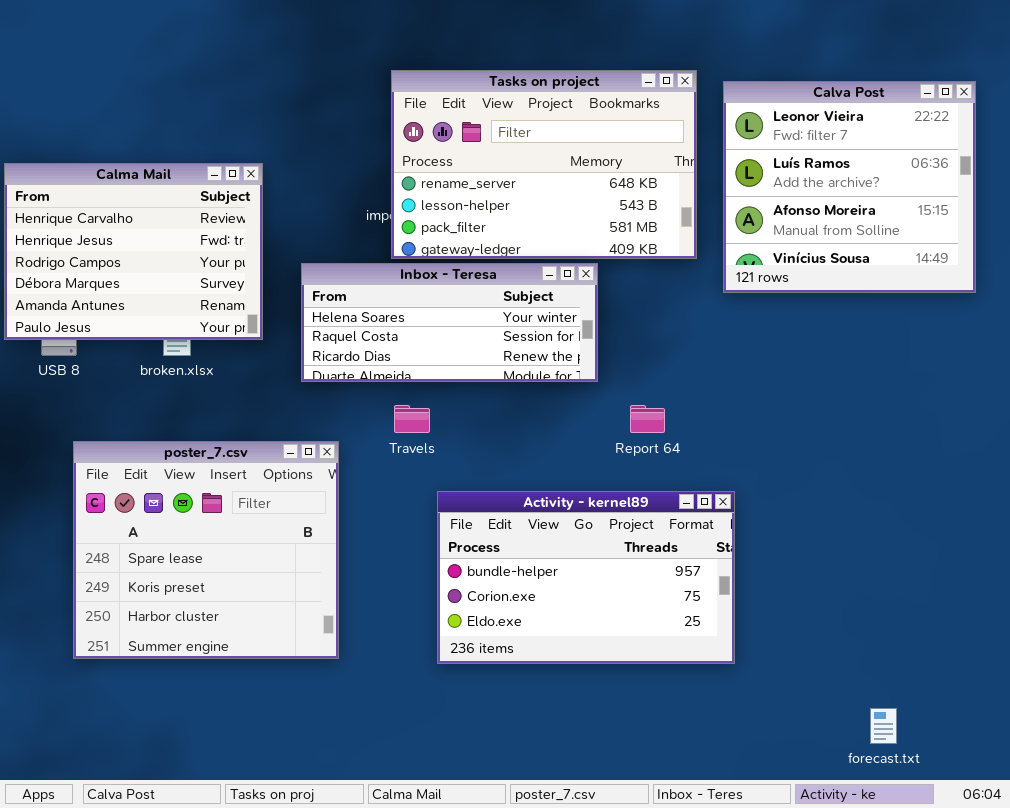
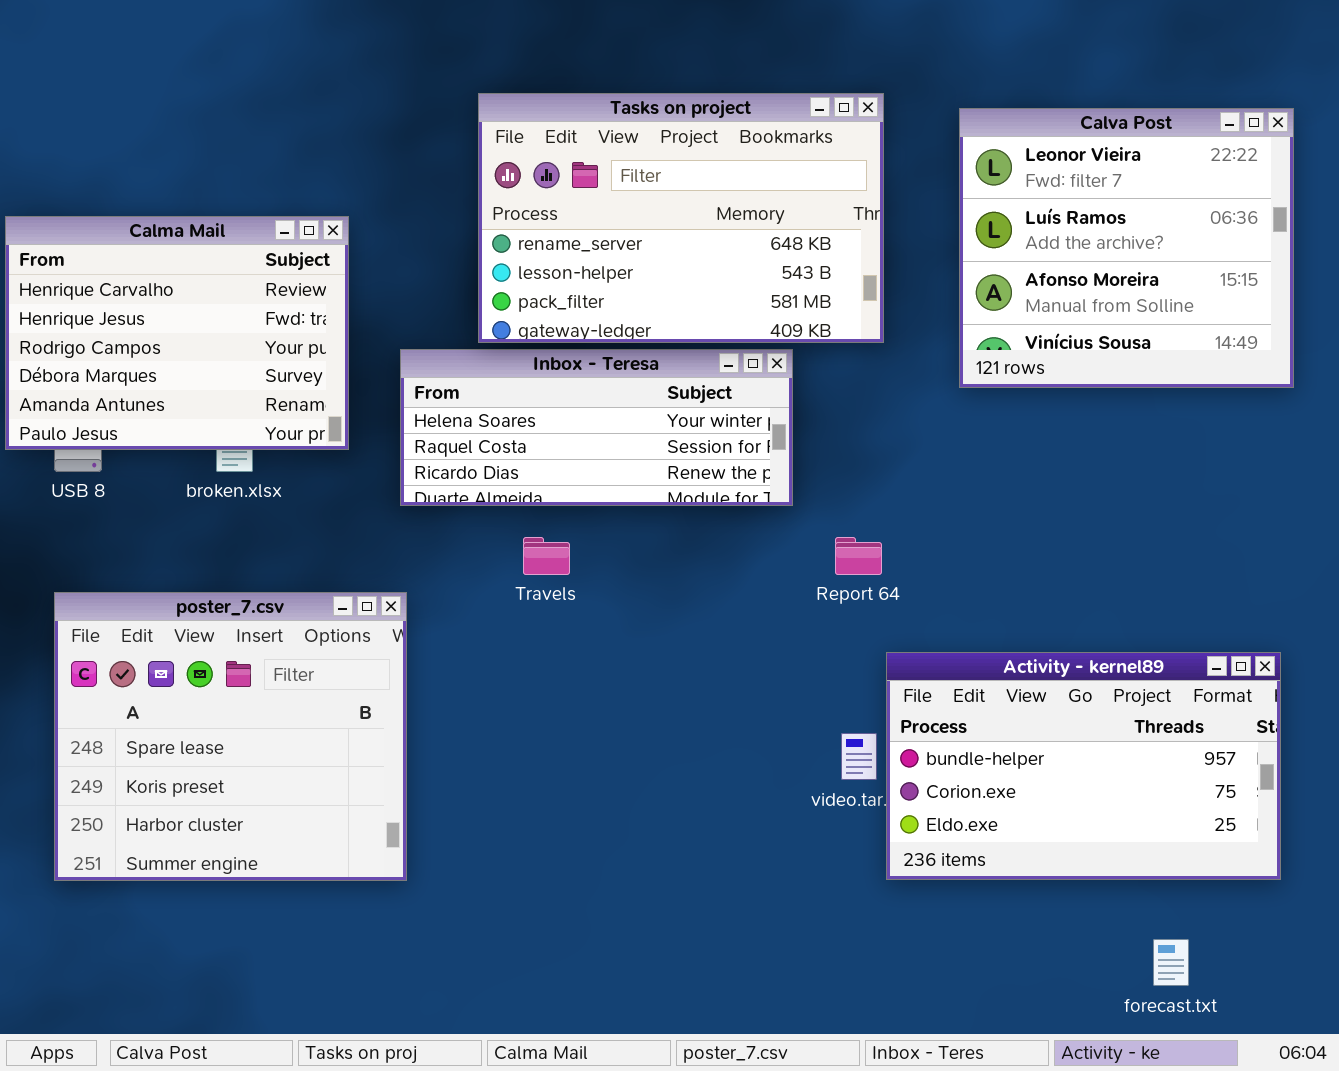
Tasks on project: [391,70,697,259] -> [478,93,884,343], moved
poster_7.csv: [73,441,339,659] -> [54,592,407,881], moved
Activity - kernel89: [437,491,735,664] -> [886,652,1281,880], moved

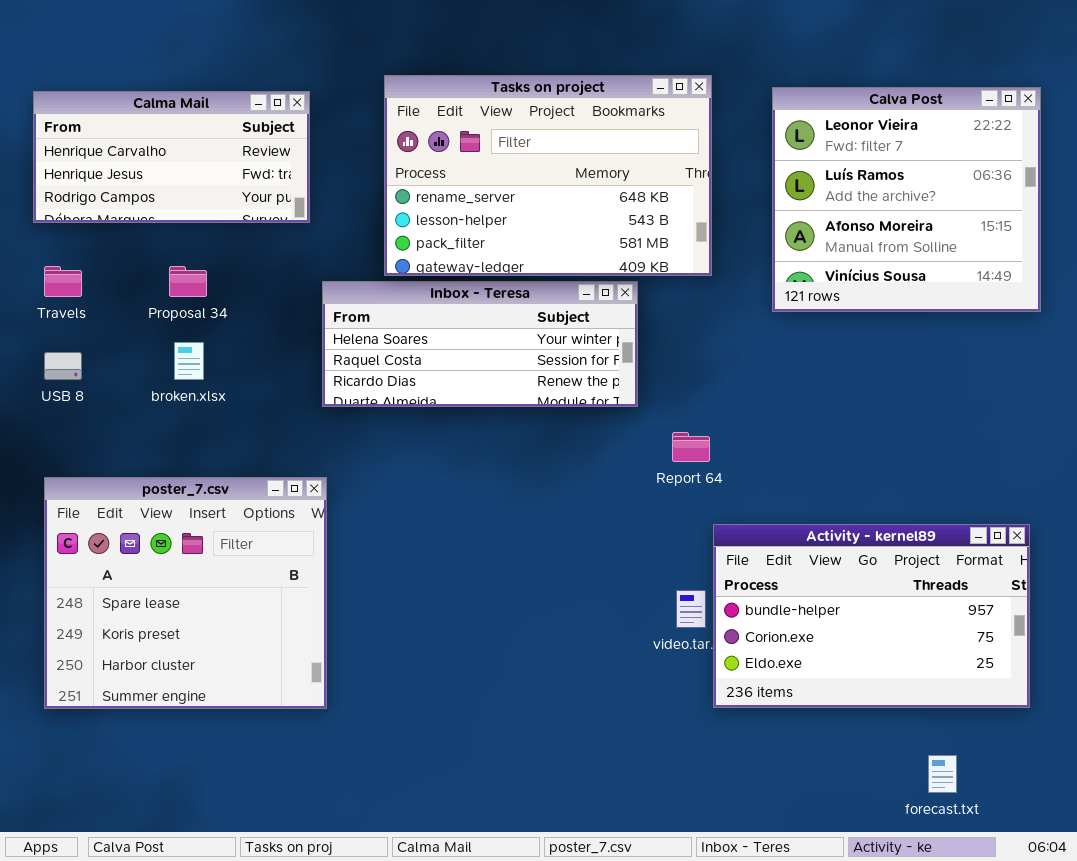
Calma Mail: [5,216,349,450] -> [33,91,310,223], moved, resized
Travels: [523,537,570,575] -> [44,266,82,297], moved

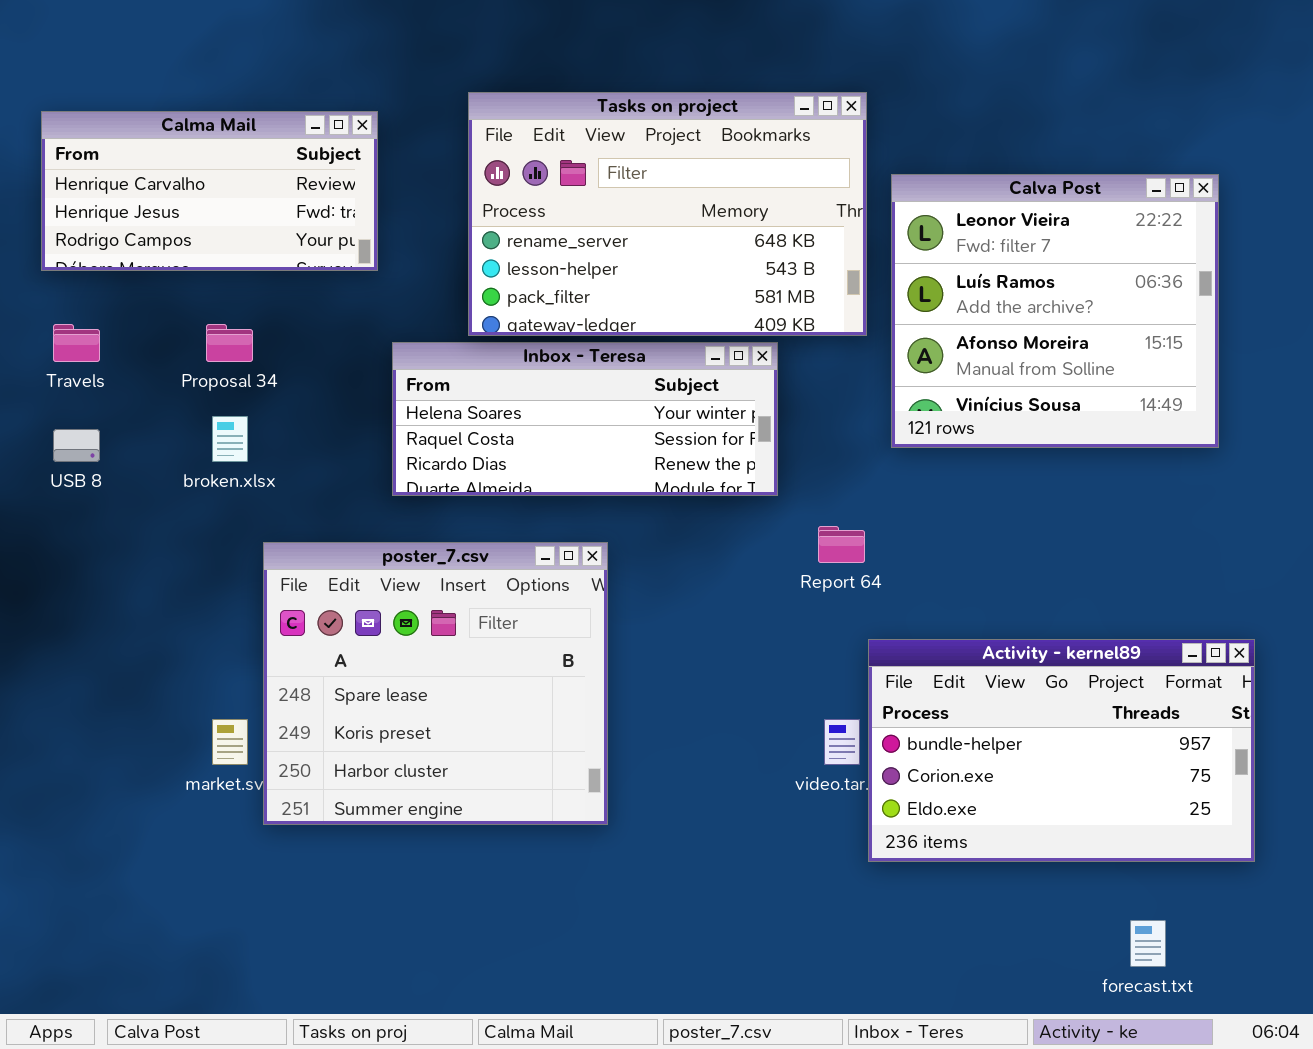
Calva Post: [772,87,1041,312] -> [891,174,1219,448], moved
poster_7.csv: [44,477,327,709] -> [263,542,608,825], moved

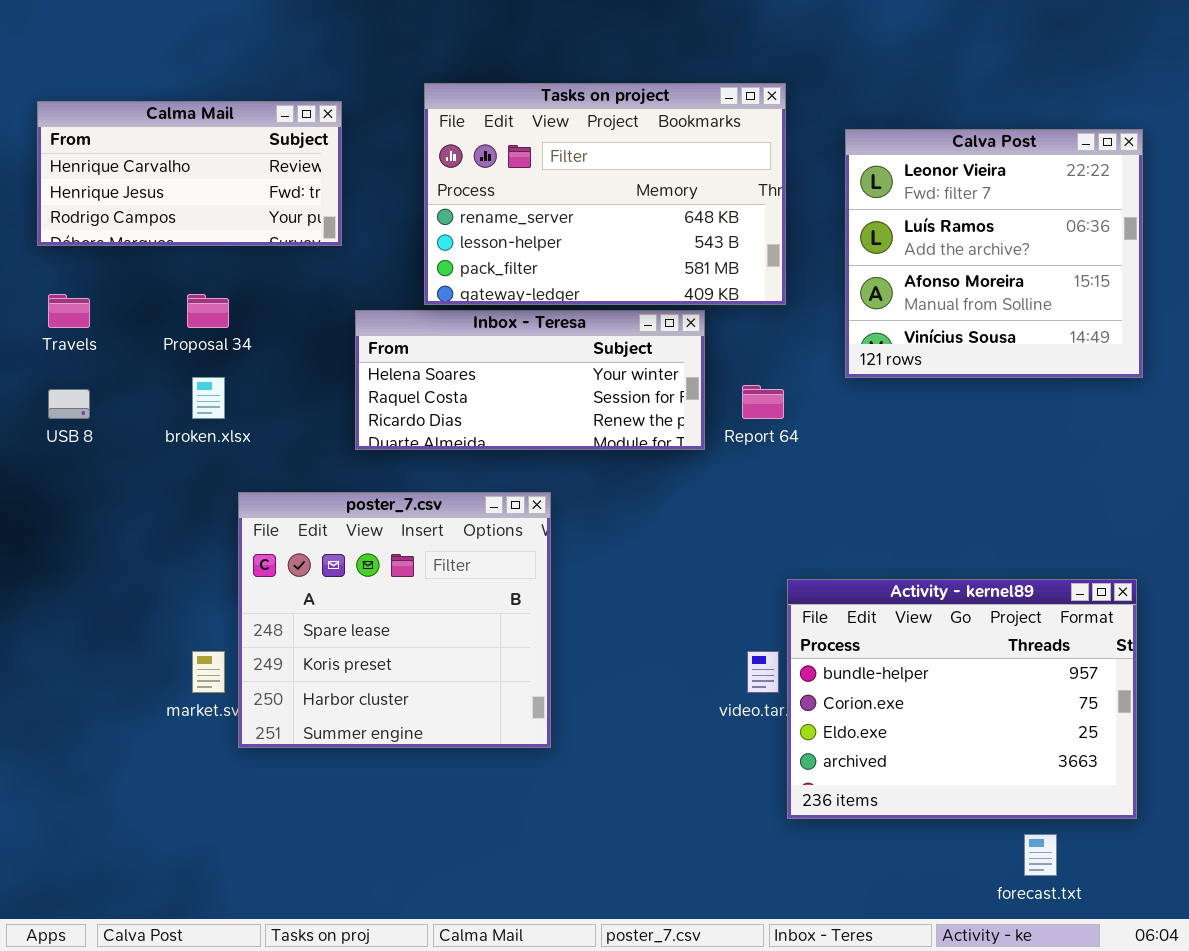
Calva Post: [891,174,1219,448] -> [845,129,1143,378], moved
Report 64: [818,526,865,563] -> [742,385,784,419], moved
Activity - kernel89: [868,639,1255,862] -> [787,579,1137,819], resized

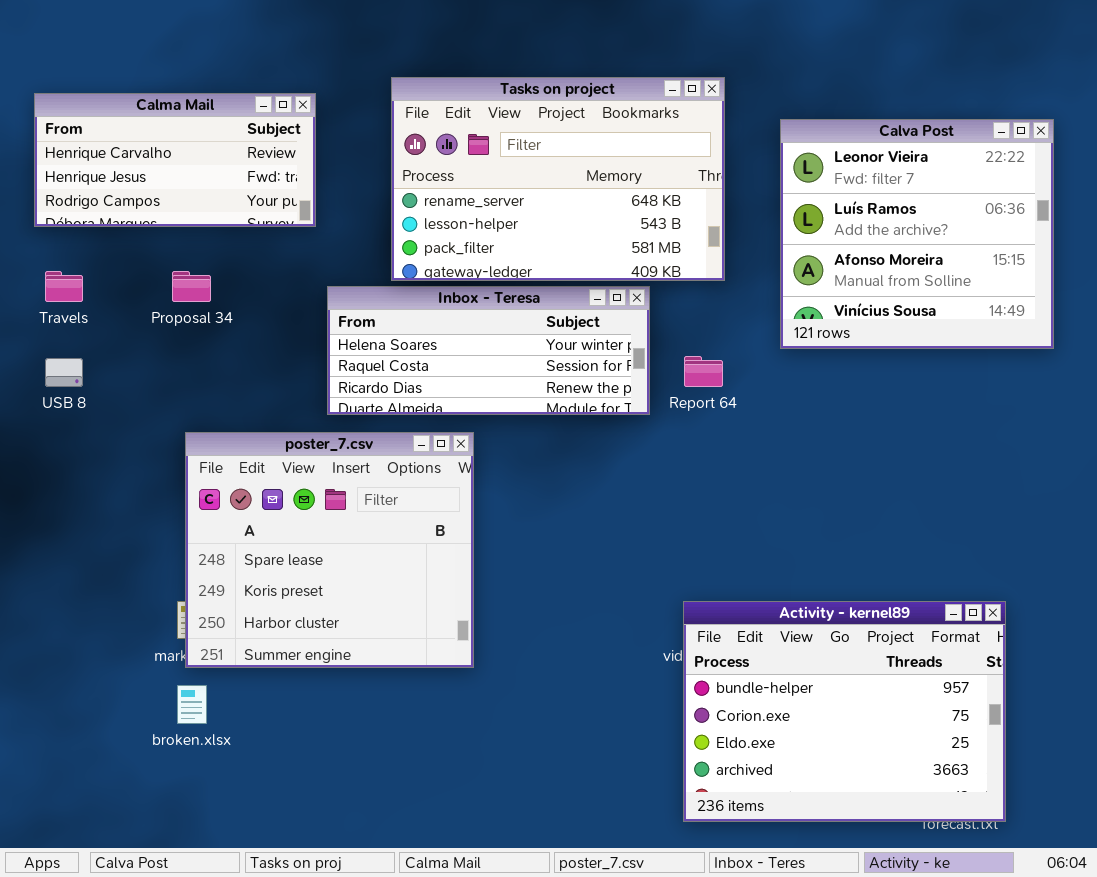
broken.xlsx: [192,377,225,419] -> [177,685,207,724], moved
poster_7.csv: [238,492,551,748] -> [185,432,474,668], moved
Activity - kernel89: [787,579,1137,819] -> [683,601,1006,822], moved

